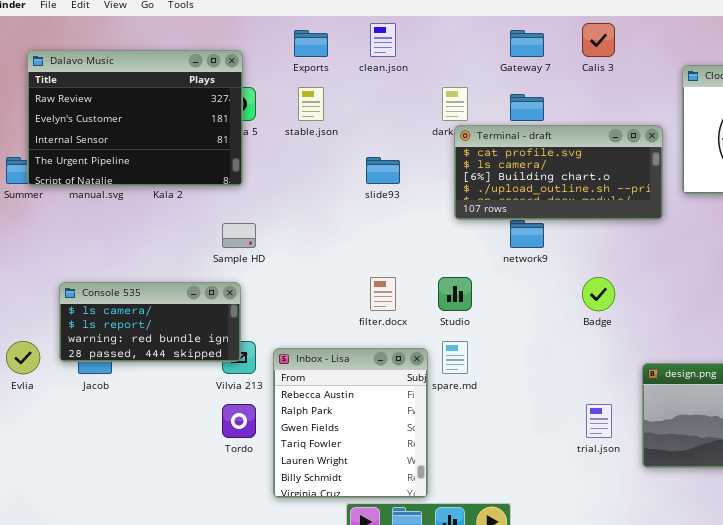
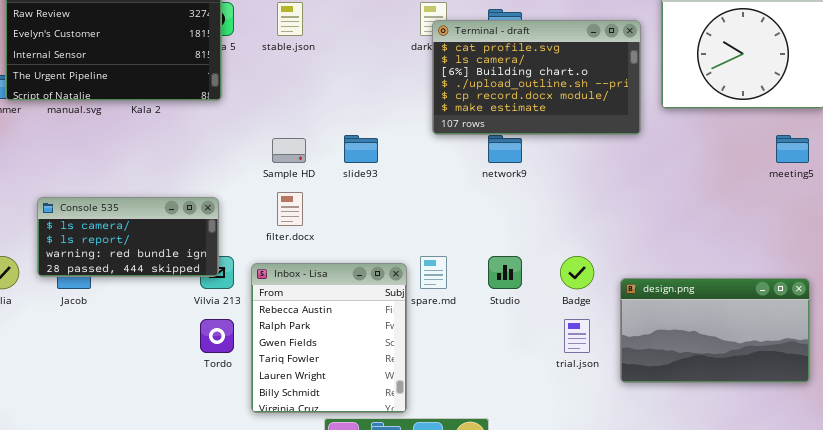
Terminal - draft: [454,125,663,220] -> [432,20,641,135], resized
slide93: [366,157,400,184] -> [344,135,378,163], moved
Sample HD: [222,223,256,248] -> [272,138,306,163], moved
filter.docx: [370,277,396,311] -> [277,192,303,226], moved
Studio: [438,277,472,311] -> [488,256,522,289], moved
Badge: [582,277,615,311] -> [560,256,594,289], moved

